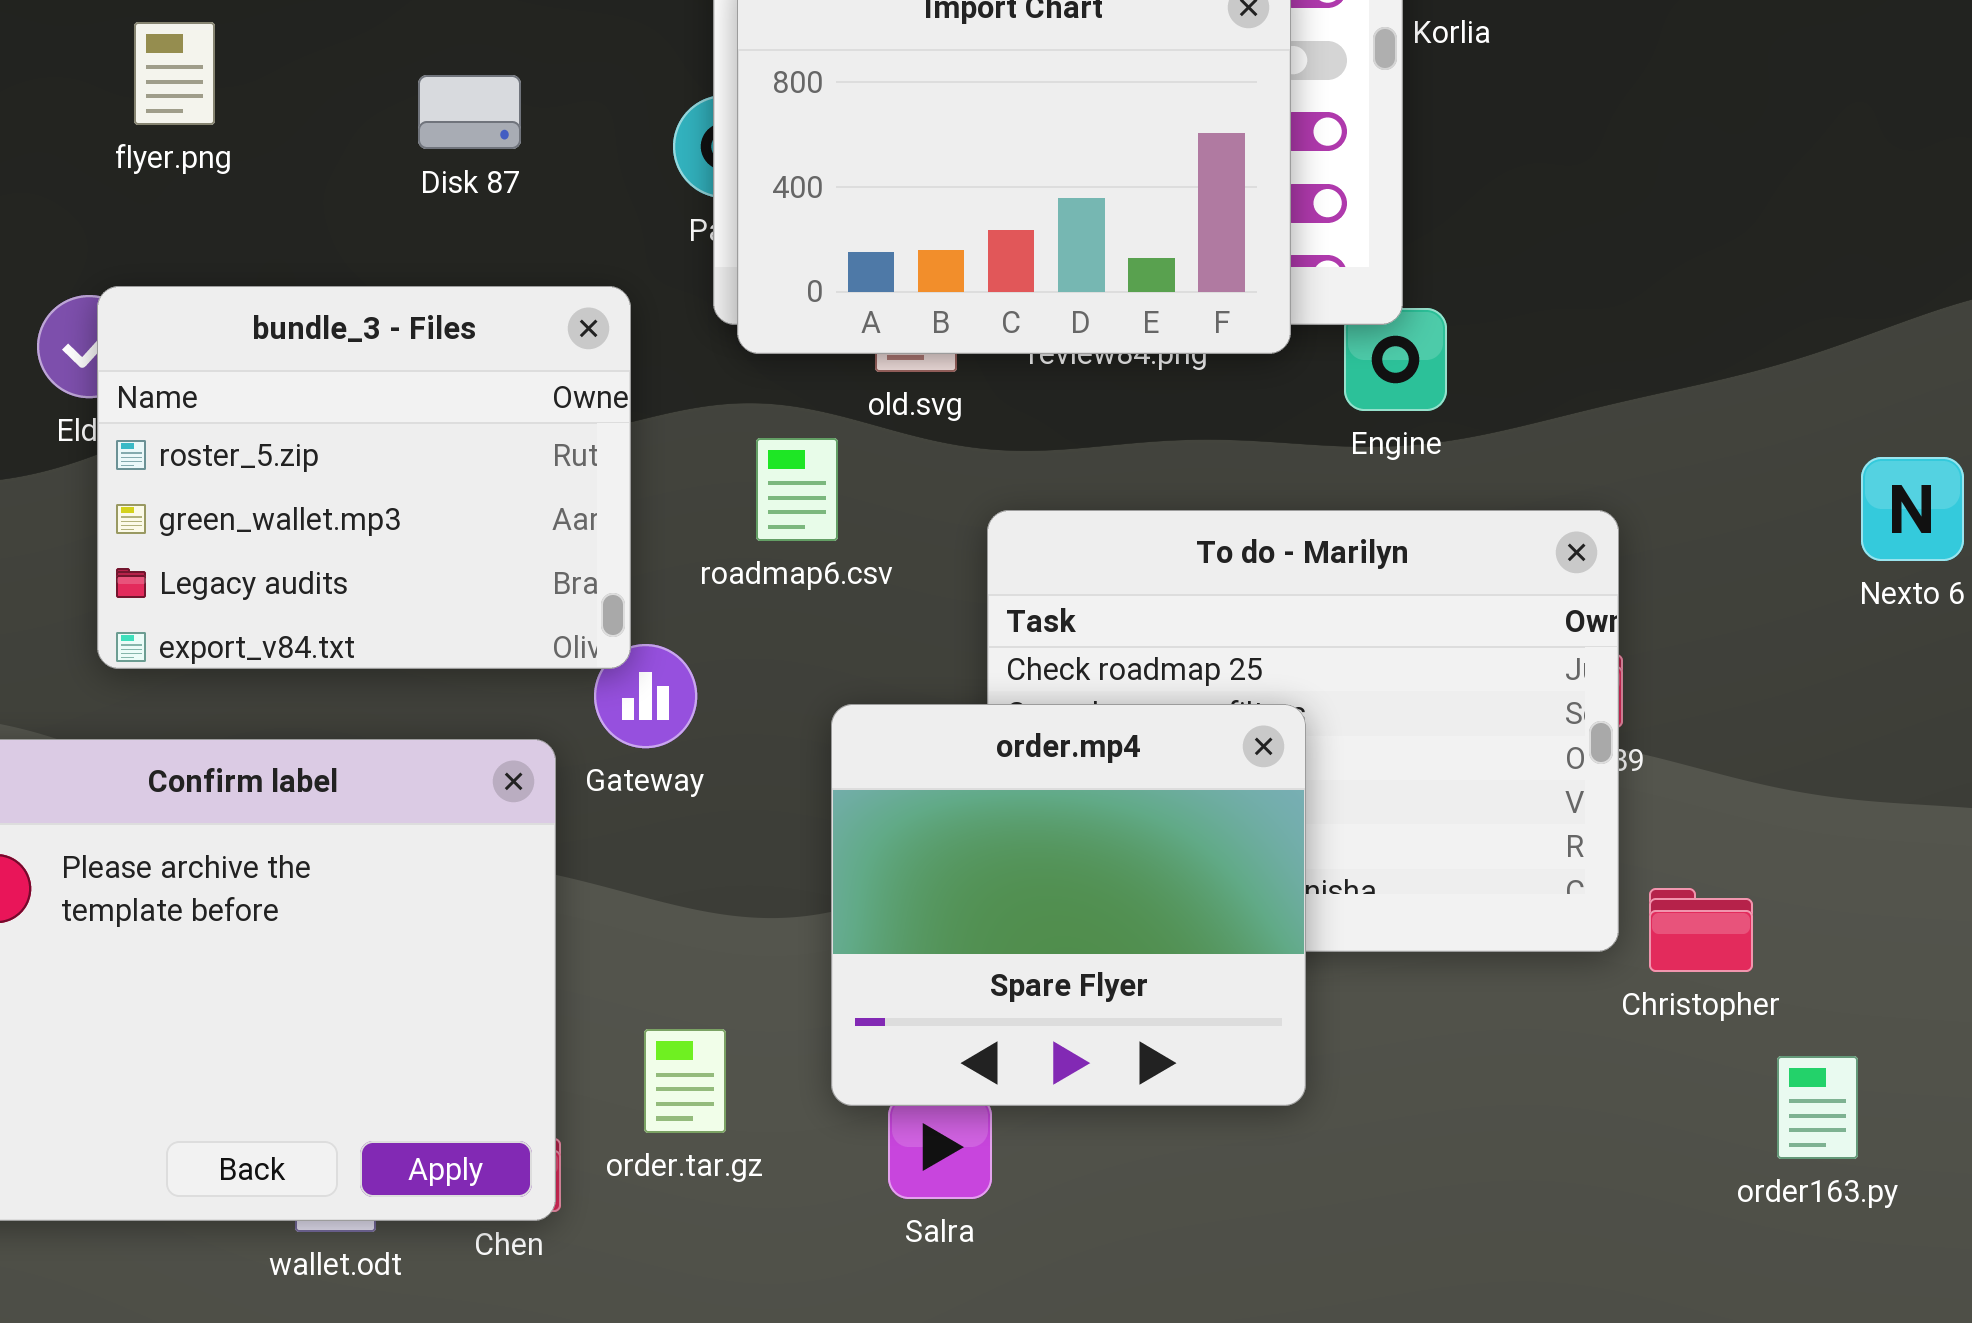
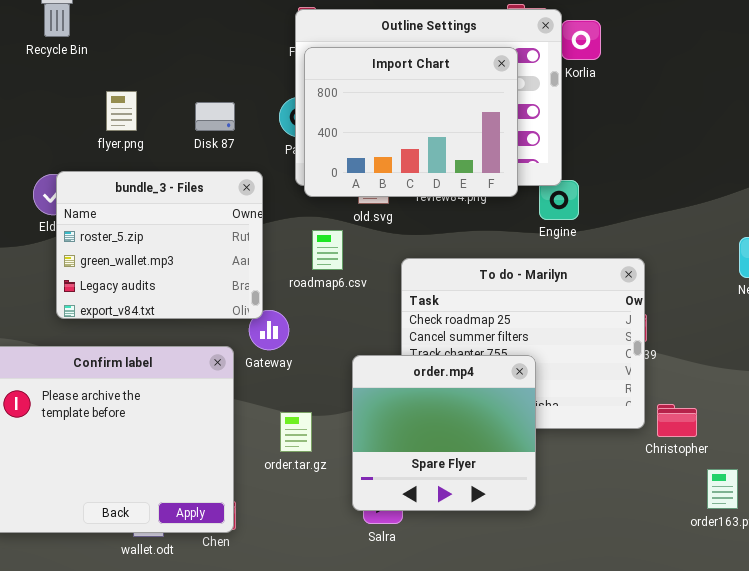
flyer.png: [134,22,215,125] -> [106,91,137,131], moved
Disk 87: [418,75,521,149] -> [195,102,235,131], moved
order.mp4: [831,704,1306,1106] -> [352,355,536,511], moved
order.tar.gz: [644,1029,726,1133] -> [280,412,312,452], moved

